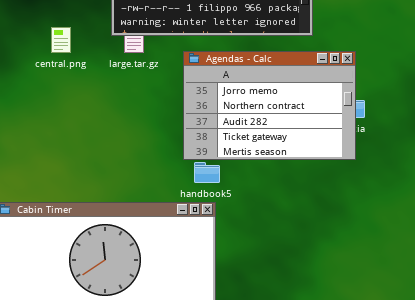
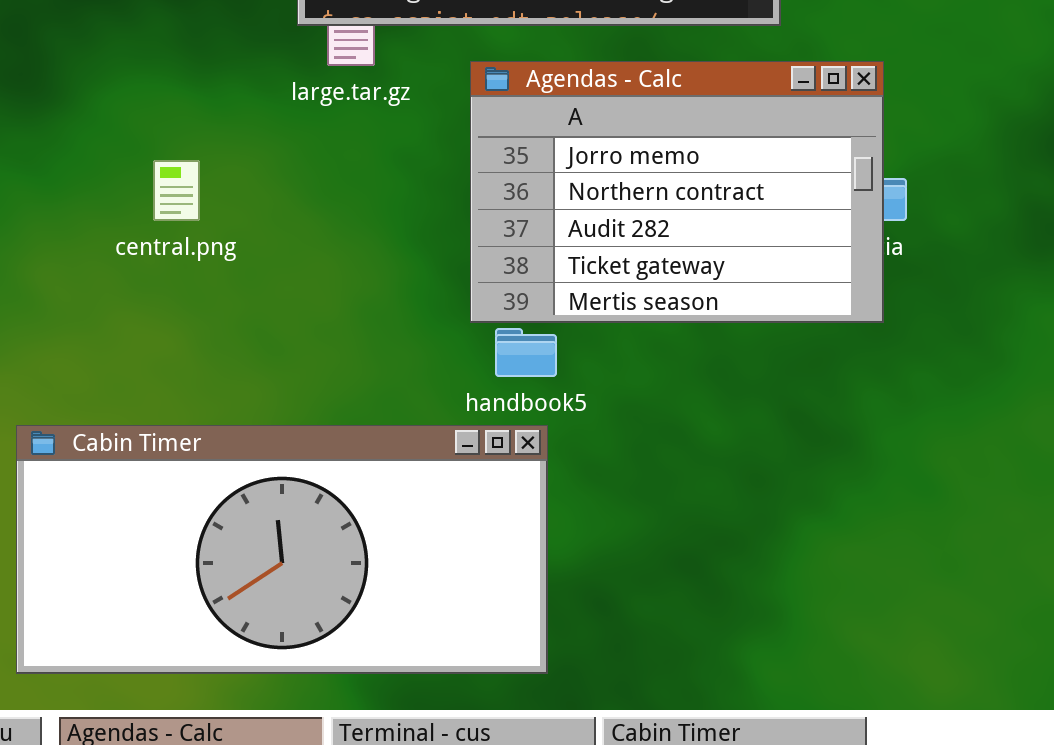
central.png: [51,27,71,53] -> [153,160,200,221], moved

